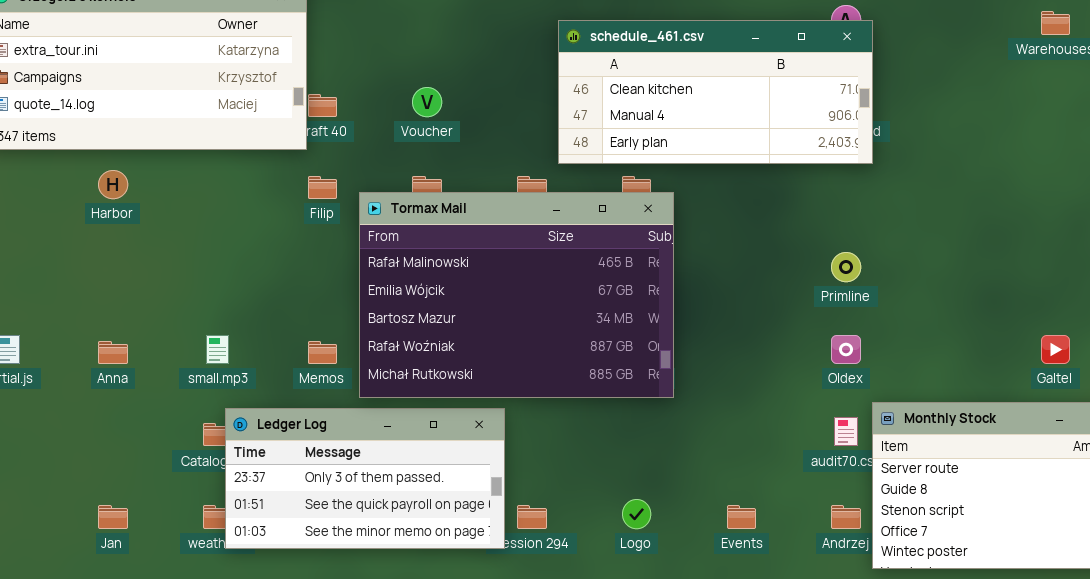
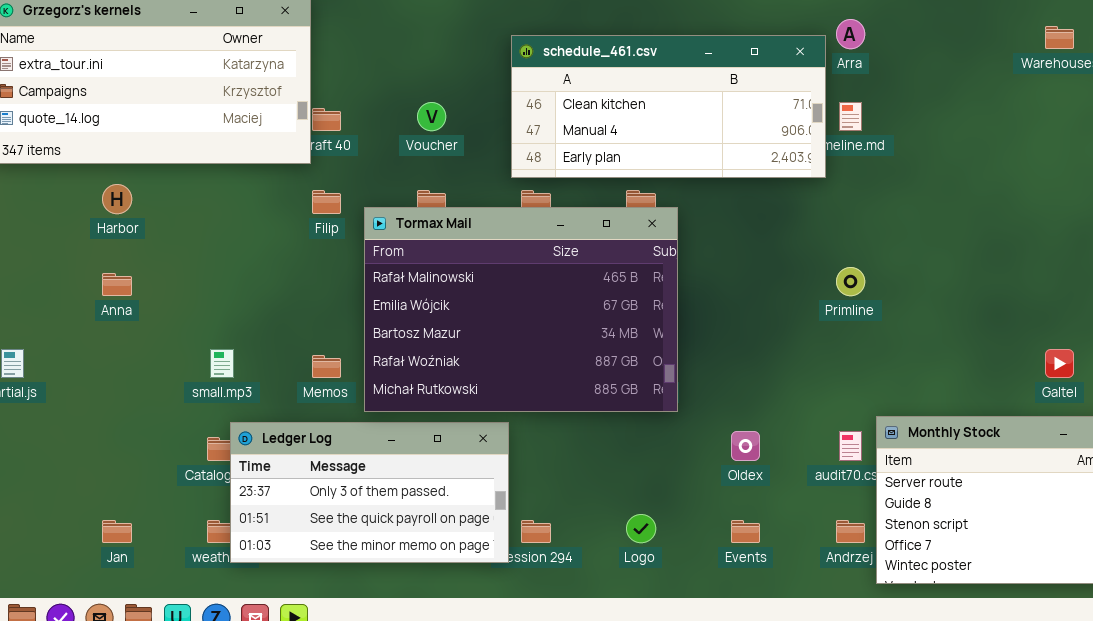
schedule_461.csv: [558,20,873,164] -> [511,35,826,178], moved
Oldex: [831,335,861,364] -> [731,431,760,461], moved
Anna: [98,341,128,364] -> [102,273,132,296], moved

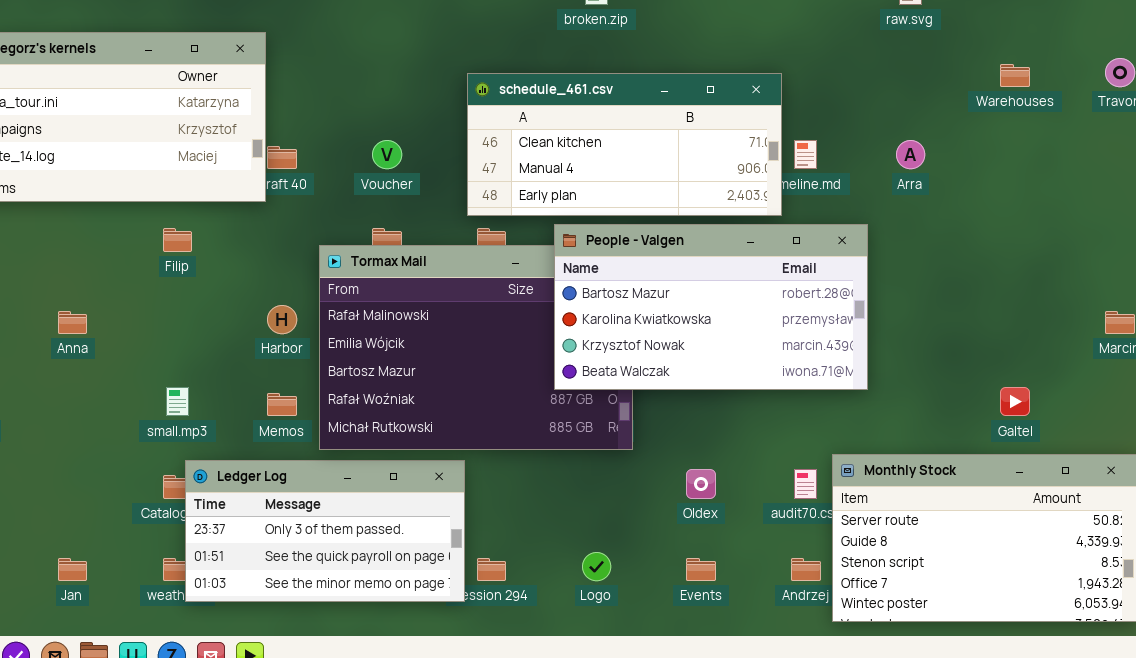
Arra: [836,19,865,49] -> [896,140,925,169], moved
Harbor: [102,184,132,214] -> [267,305,297,334], moved
People - Valgen: none -> [554,224,868,390], opened
Filip: [312,190,341,214] -> [163,228,192,252], moved

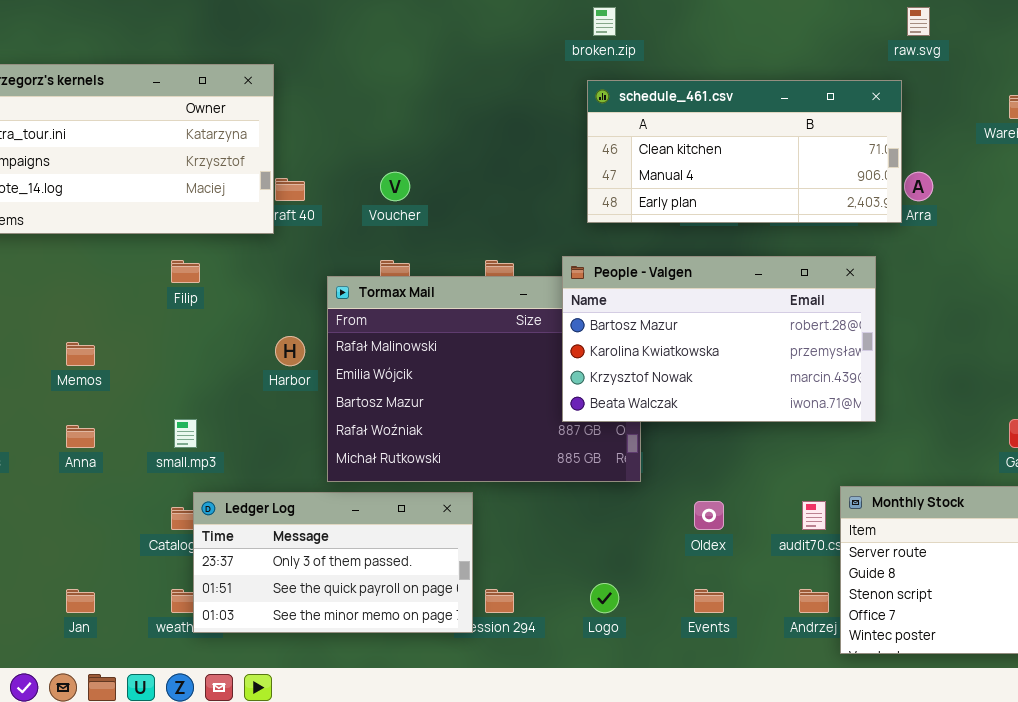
schedule_461.csv: [467,73,782,216] -> [587,80,902,223], moved
Anna: [58,311,87,334] -> [66,425,95,448], moved
Memos: [267,393,297,416] -> [66,342,95,366], moved

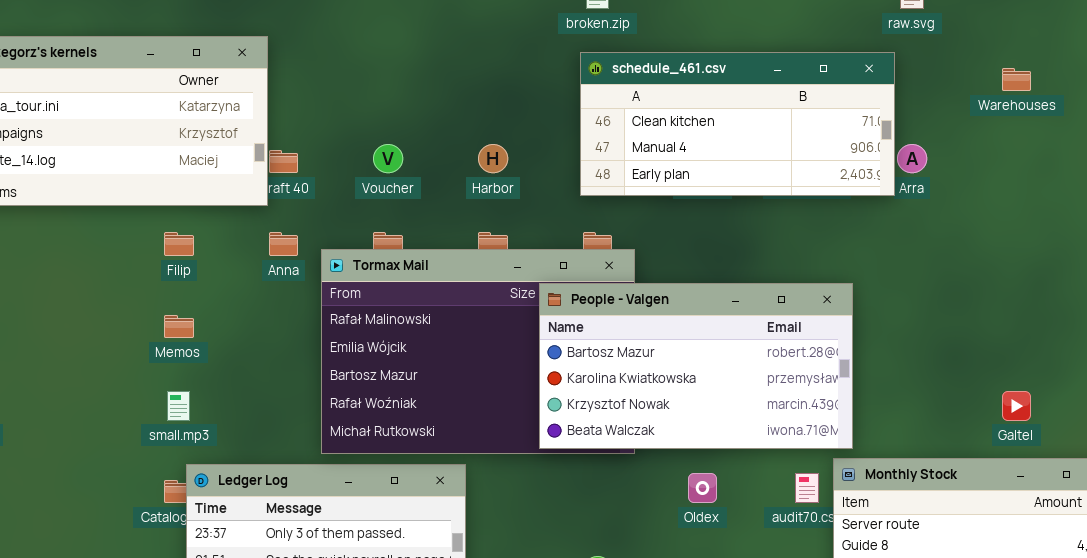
People - Valgen: [562,256,876,422] -> [539,283,853,449], moved
Harbor: [275,336,305,366] -> [478,144,508,173], moved
Memos: [66,342,95,366] -> [164,315,194,338], moved
Anna: [66,425,95,448] -> [269,232,298,256], moved

